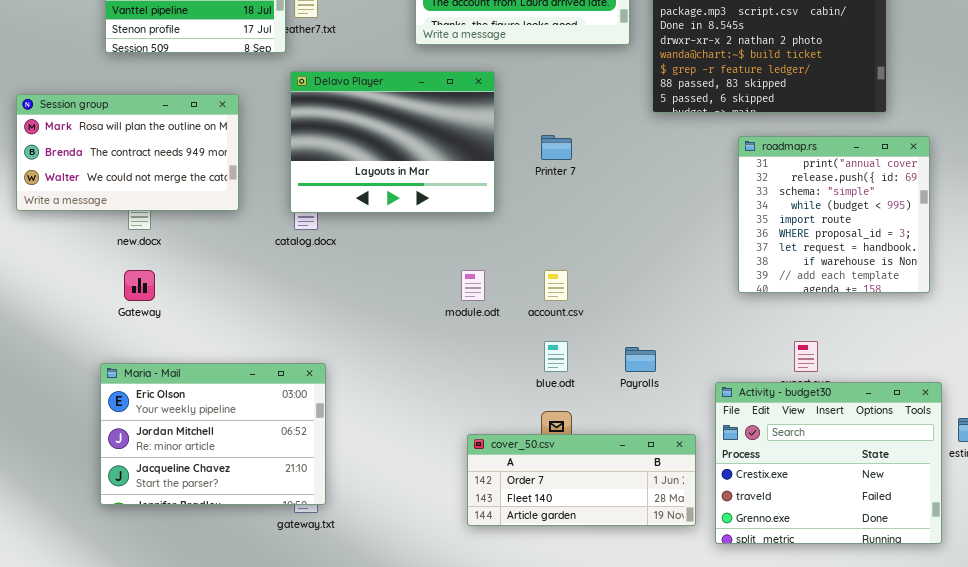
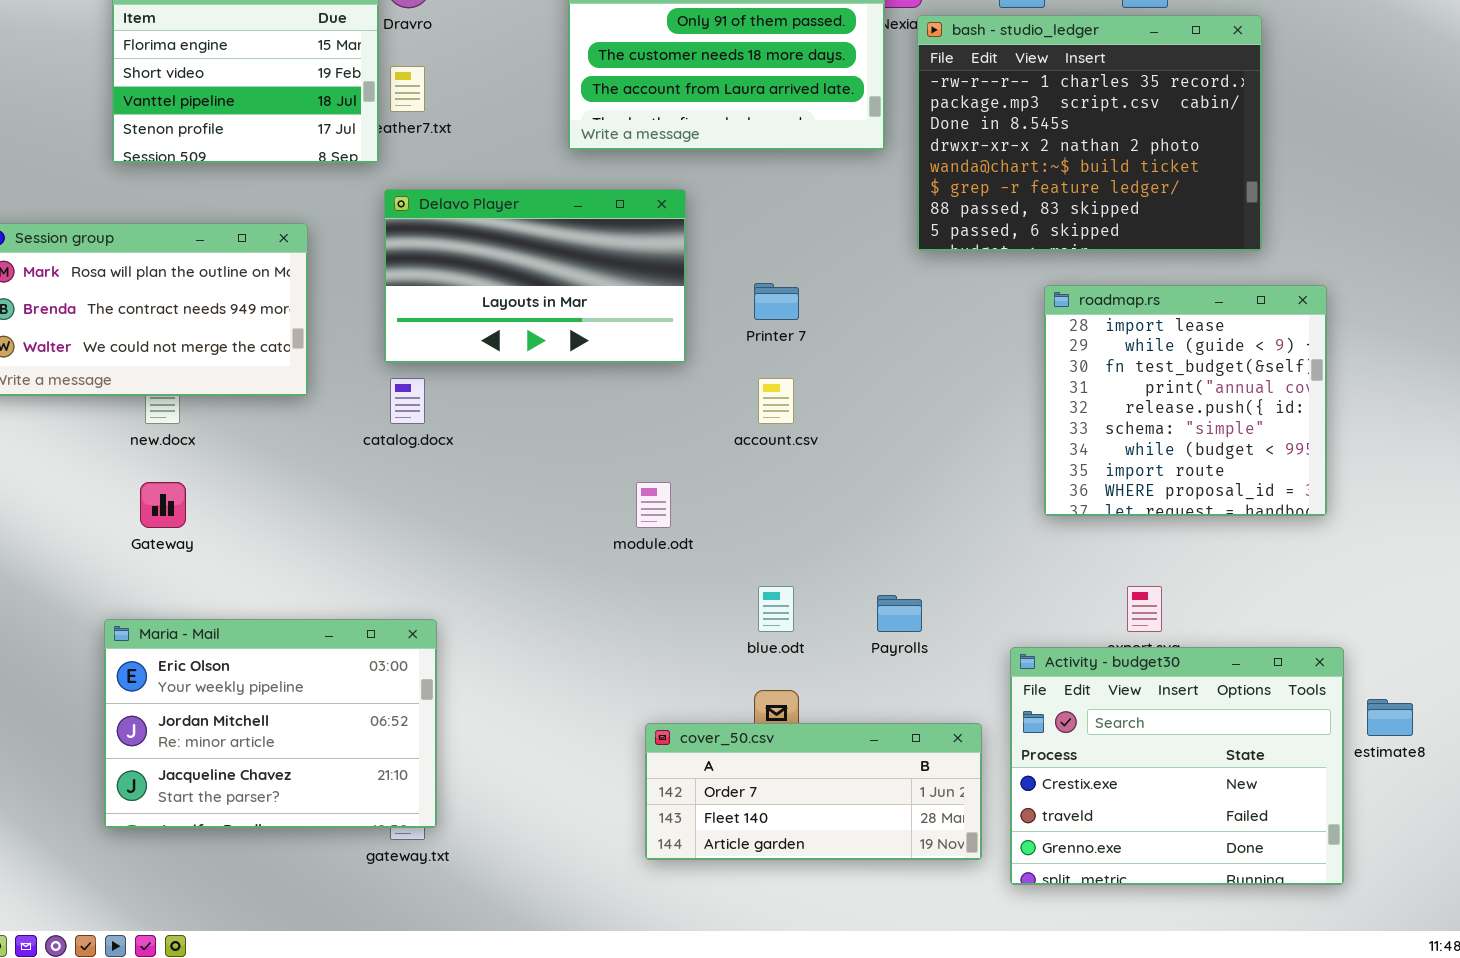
Delavo Player: [290,71,495,213] -> [384,189,686,363], resized
roadmap.rs: [738,136,930,293] -> [1044,285,1327,516], scrolled up 3 rows
account.csv: [544,270,568,301] -> [758,378,794,424], moved

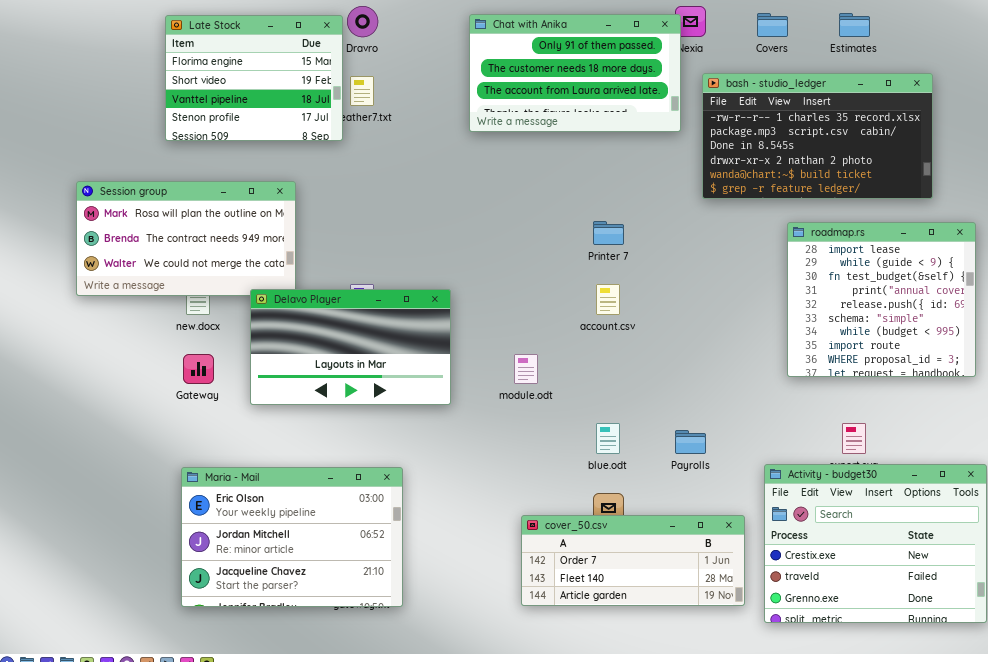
bash - studio_ledger: [917,15,1262,251] -> [702,73,933,199], resized
Delavo Player: [384,189,686,363] -> [250,289,451,405], moved
Maria - Mail: [104,619,437,828] -> [181,467,403,607], moved

